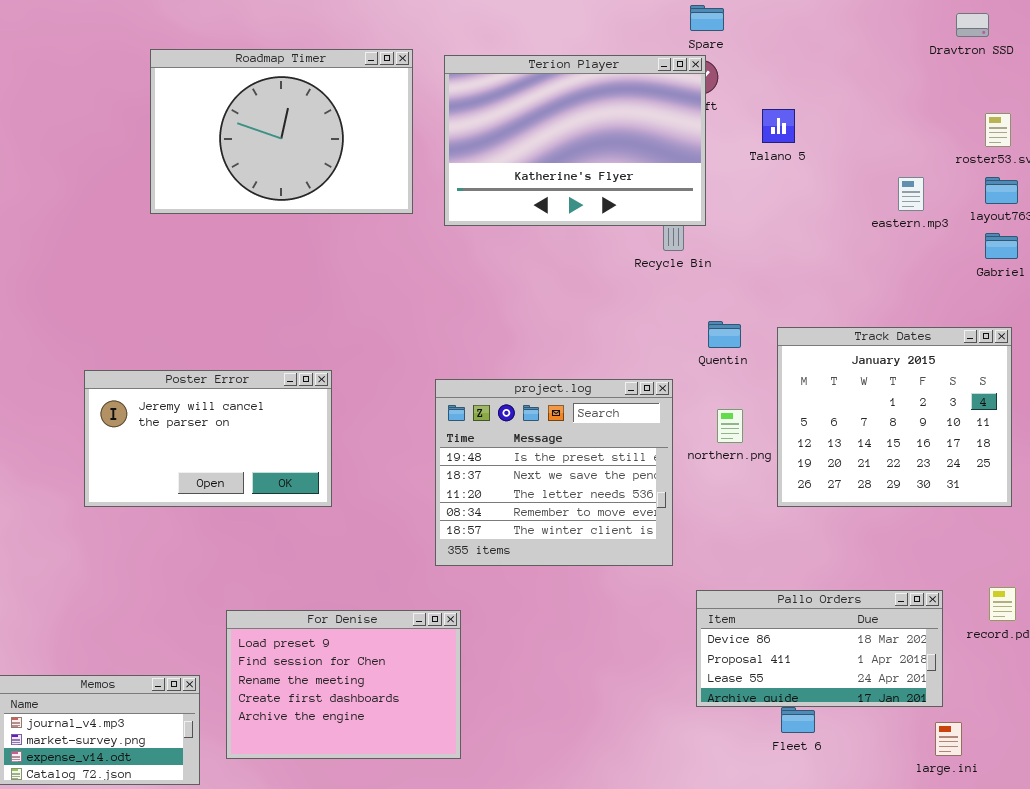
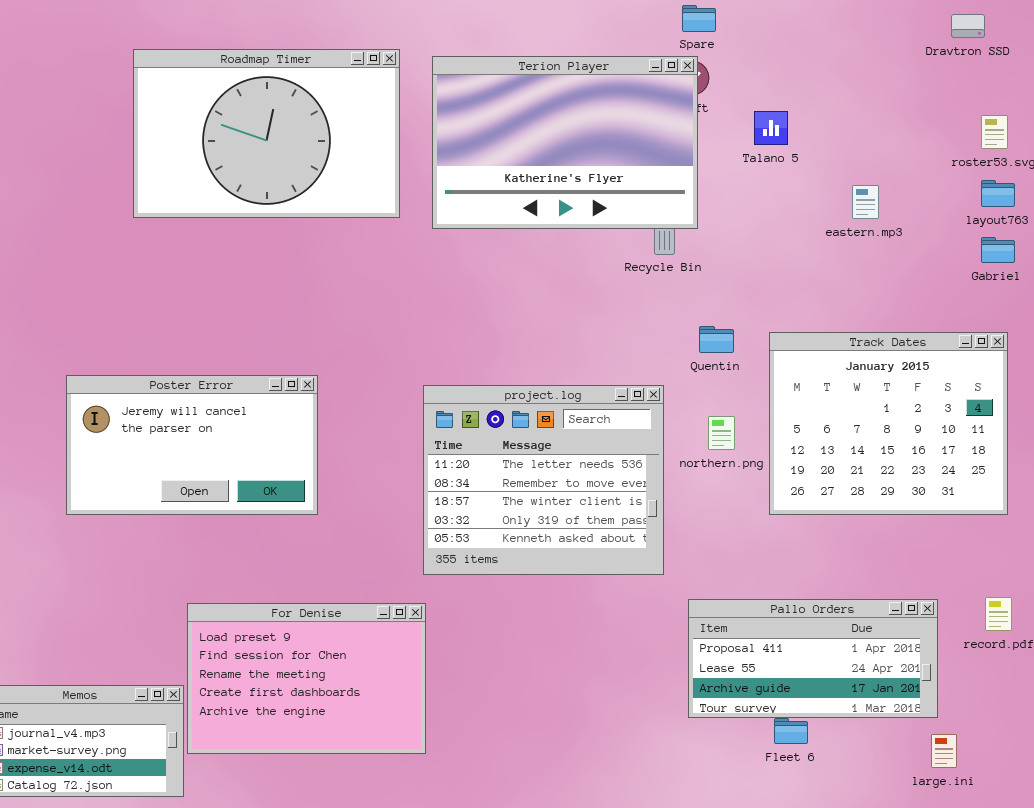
eastern.mp3: [898,177,924,211] -> [852,185,879,219], moved
project.log: [435,379,673,566] -> [423,385,664,575], scrolled down 2 rows
Pallo Orders: [696,590,943,707] -> [688,599,938,718], scrolled down 1 row
For Denise: [226,610,461,759] -> [187,603,426,754], moved

